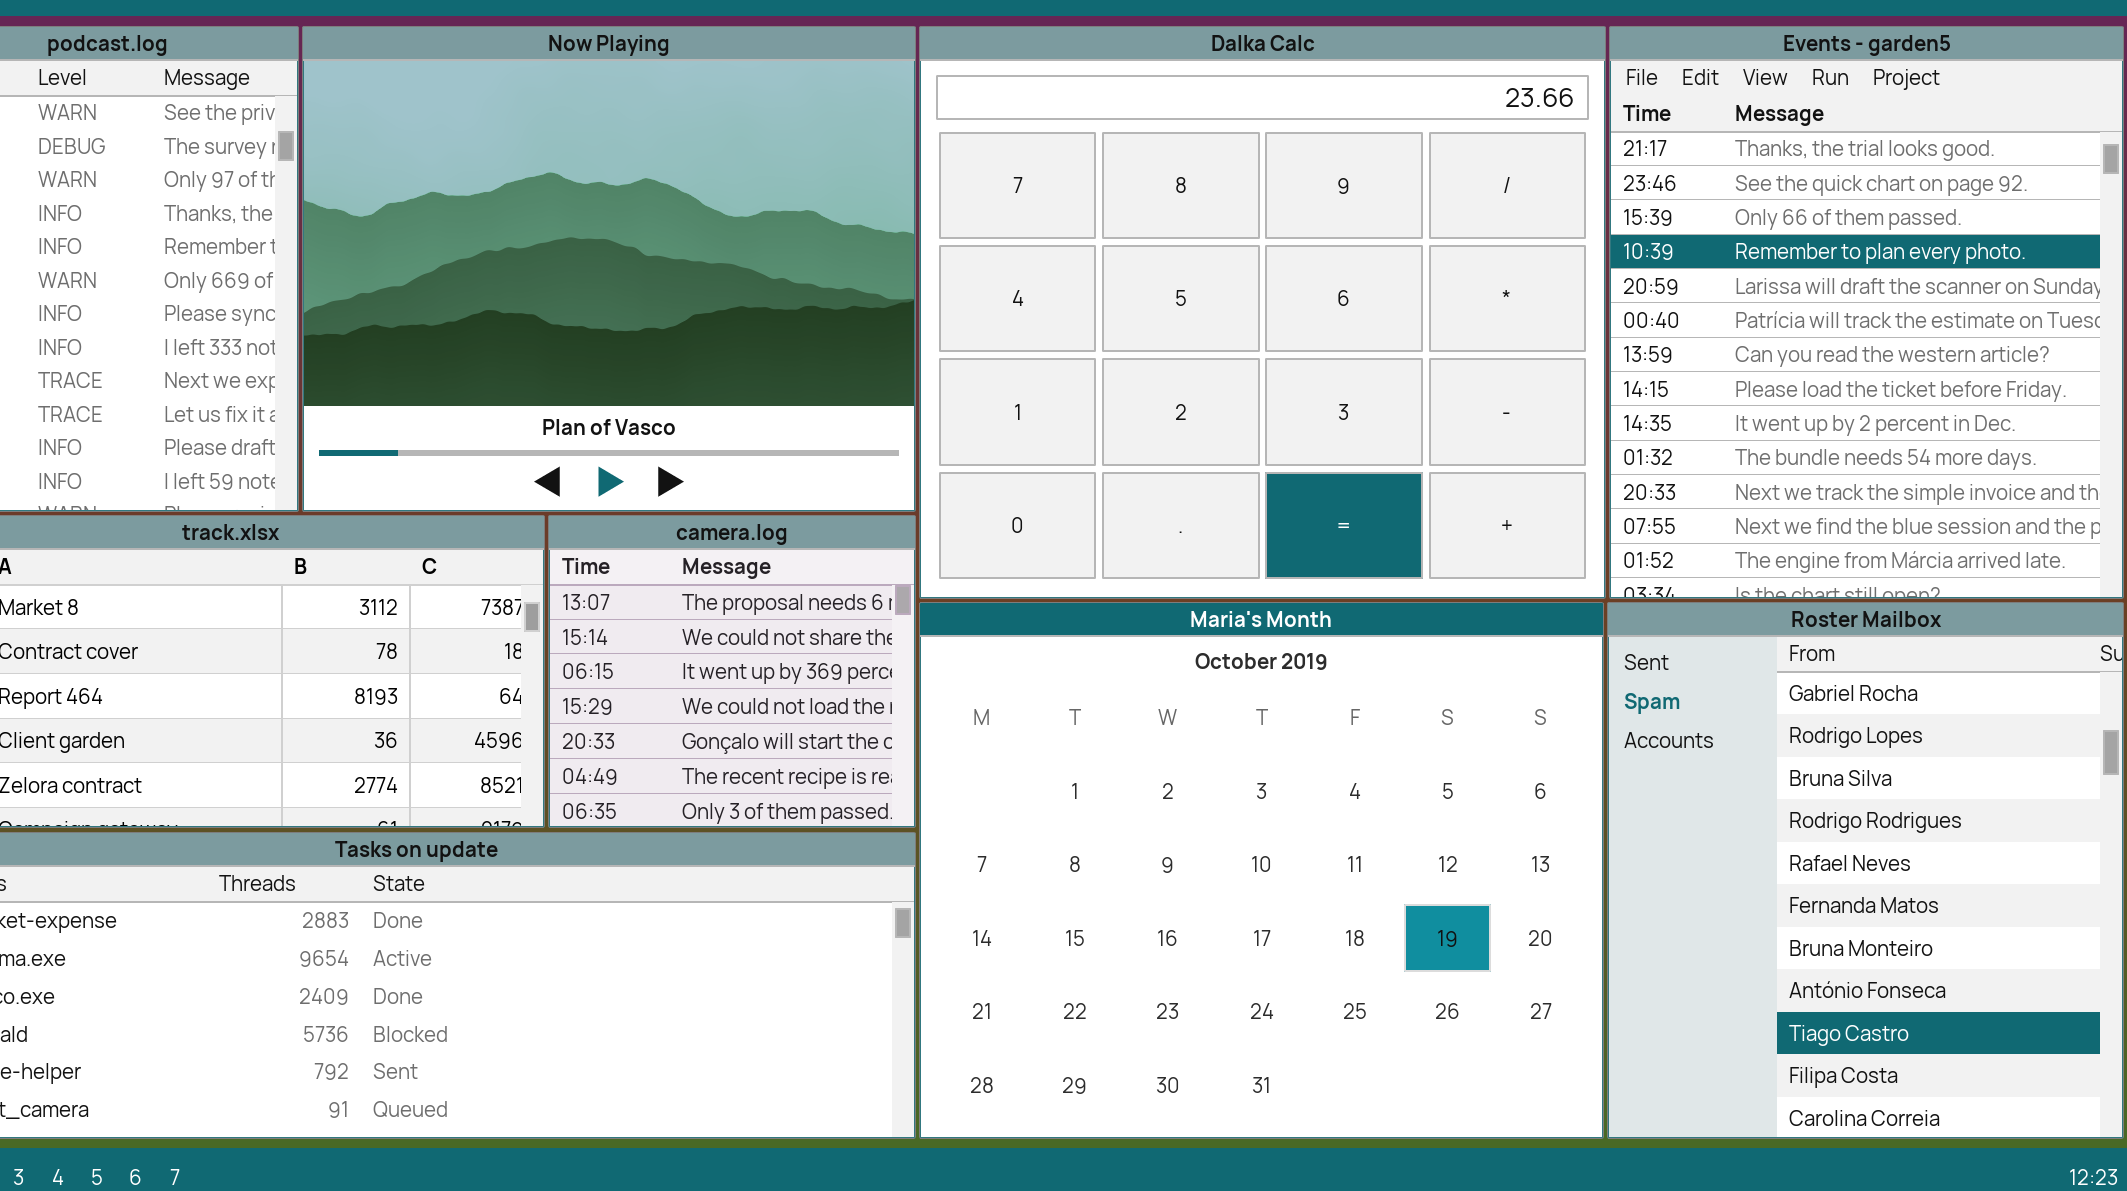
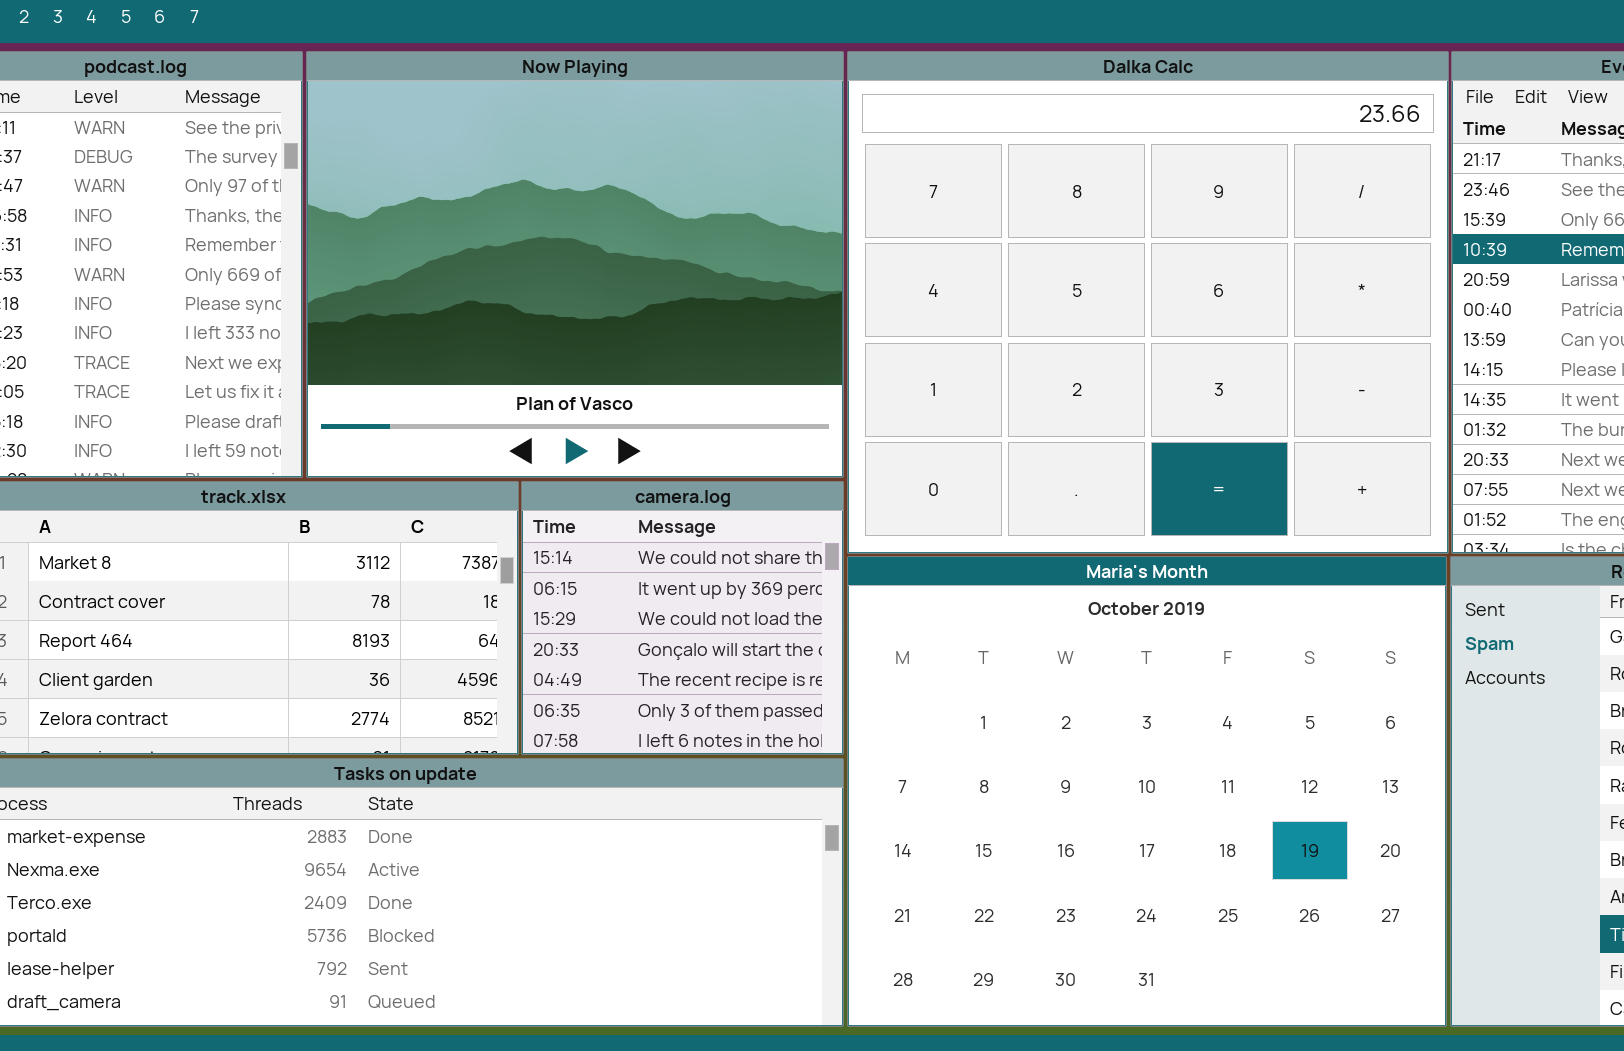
camera.log: [548,515,916,828] -> [521,481,844,755], scrolled down 1 row

